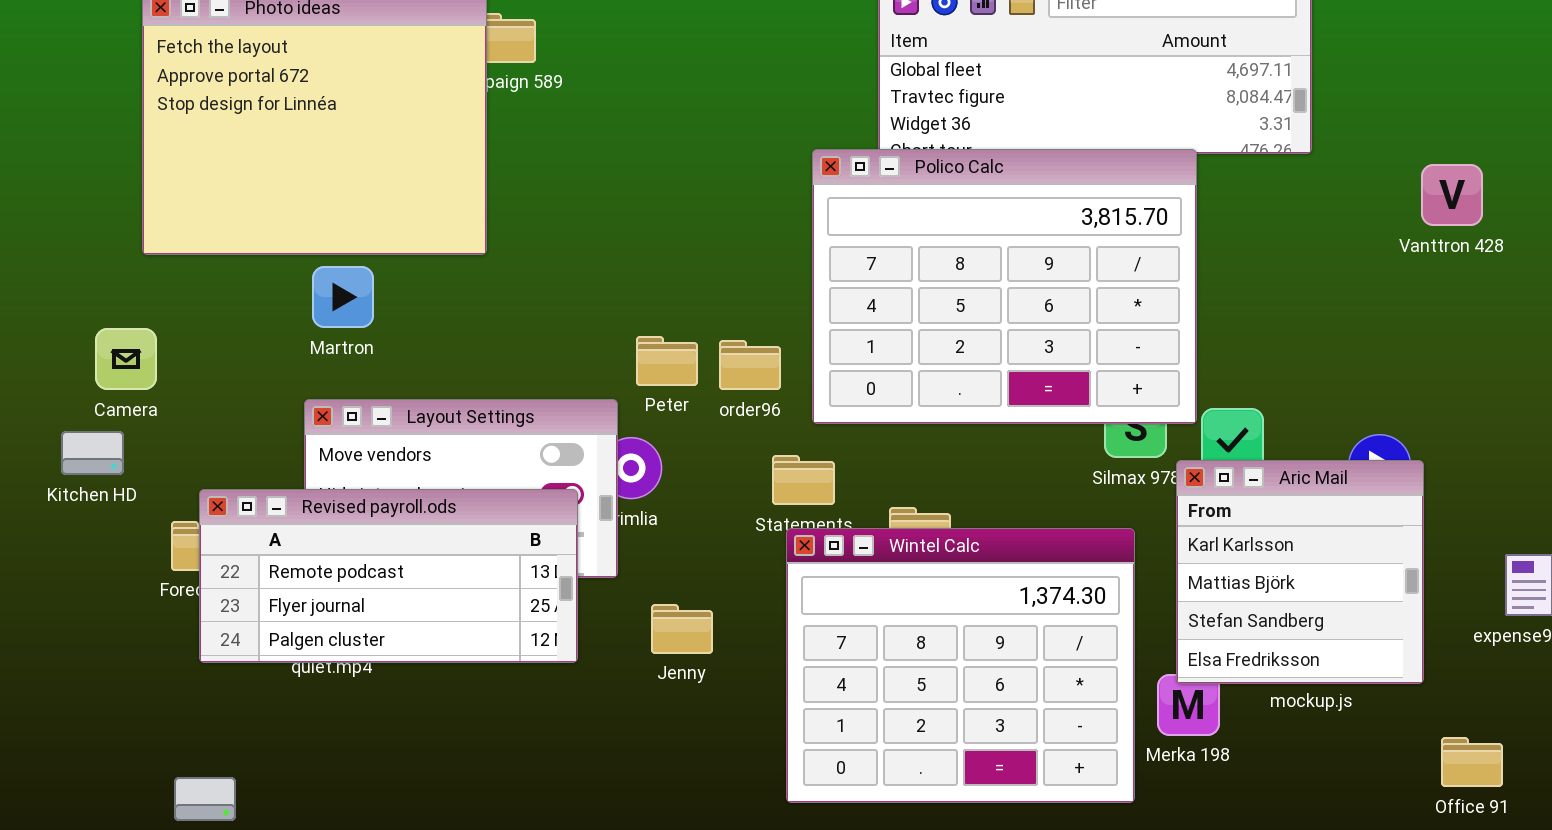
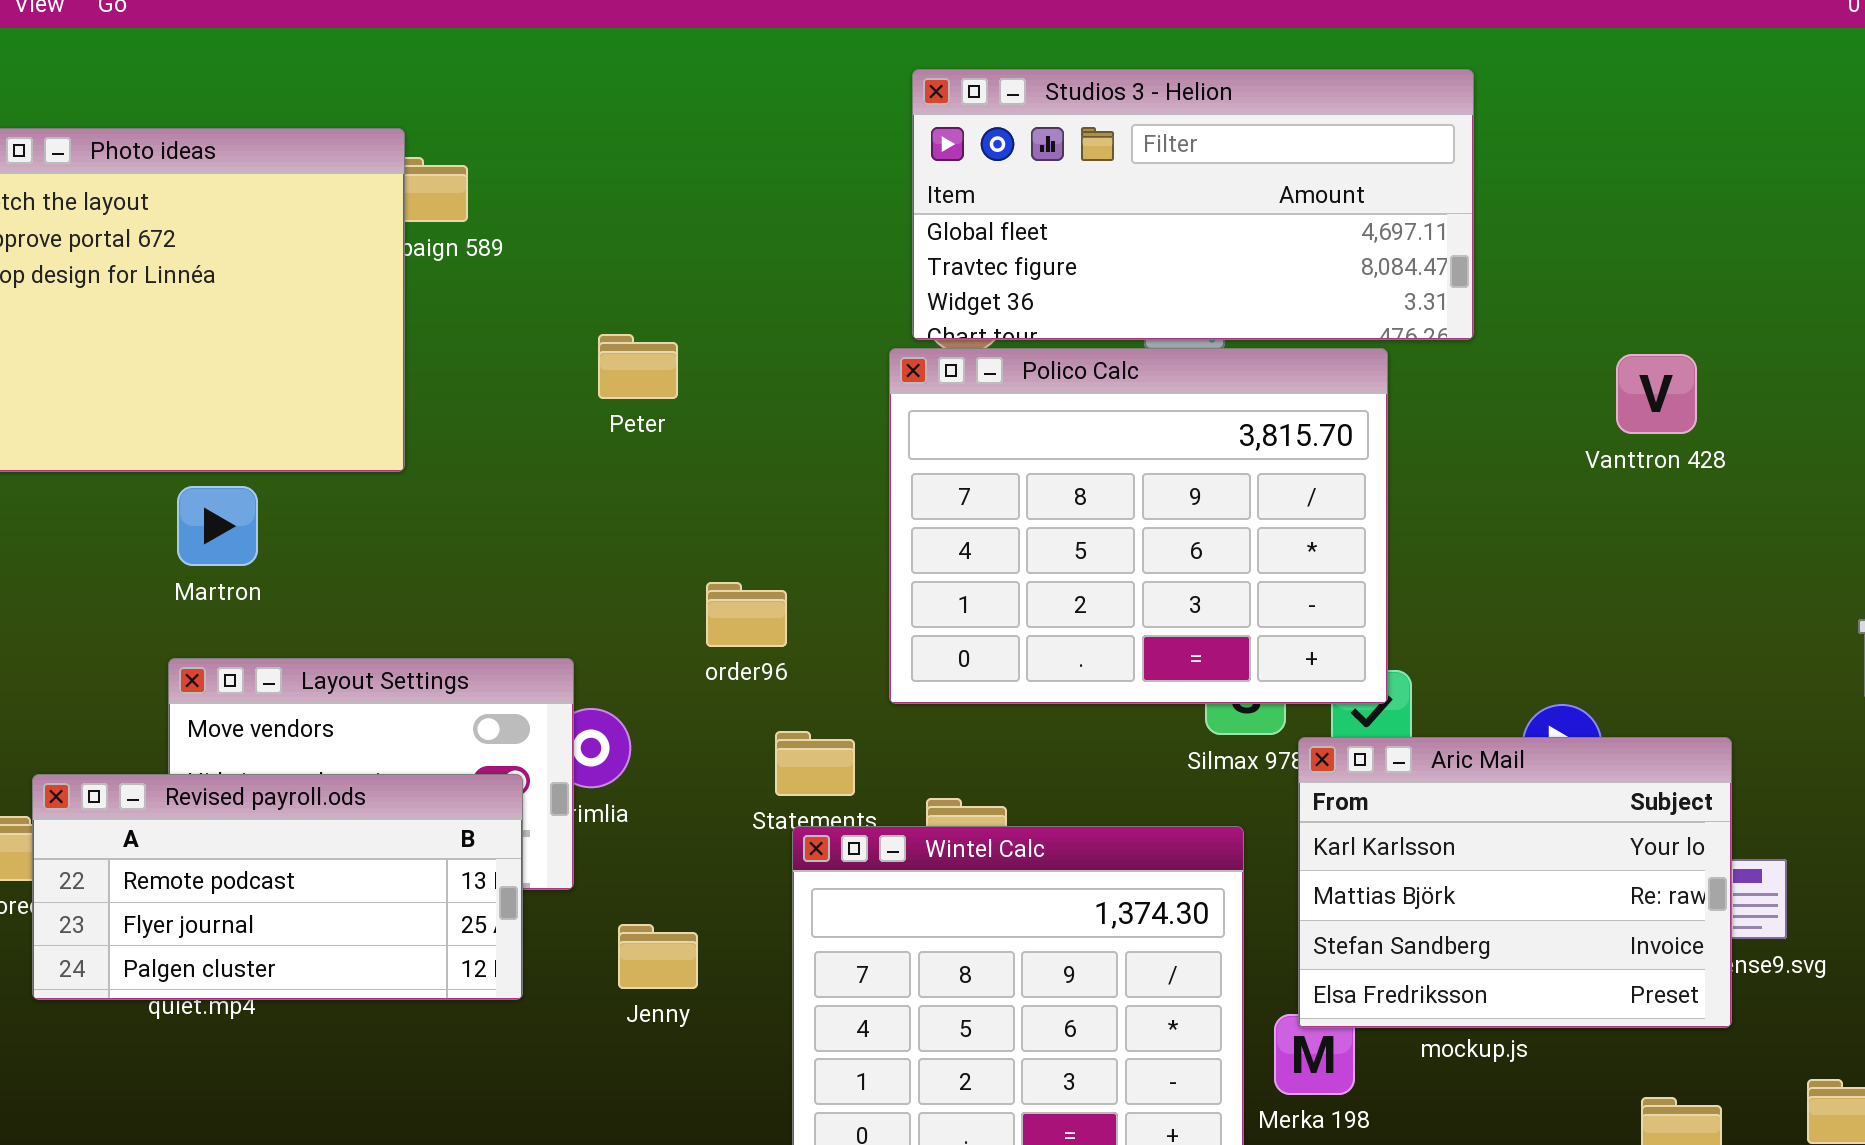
Polico Calc: [812,149,1197,424] -> [889,348,1388,704], moved
Peter: [636,336,698,386] -> [598,334,678,399], moved
Aric Mail: [1176,460,1424,684] -> [1298,737,1732,1028], resized

